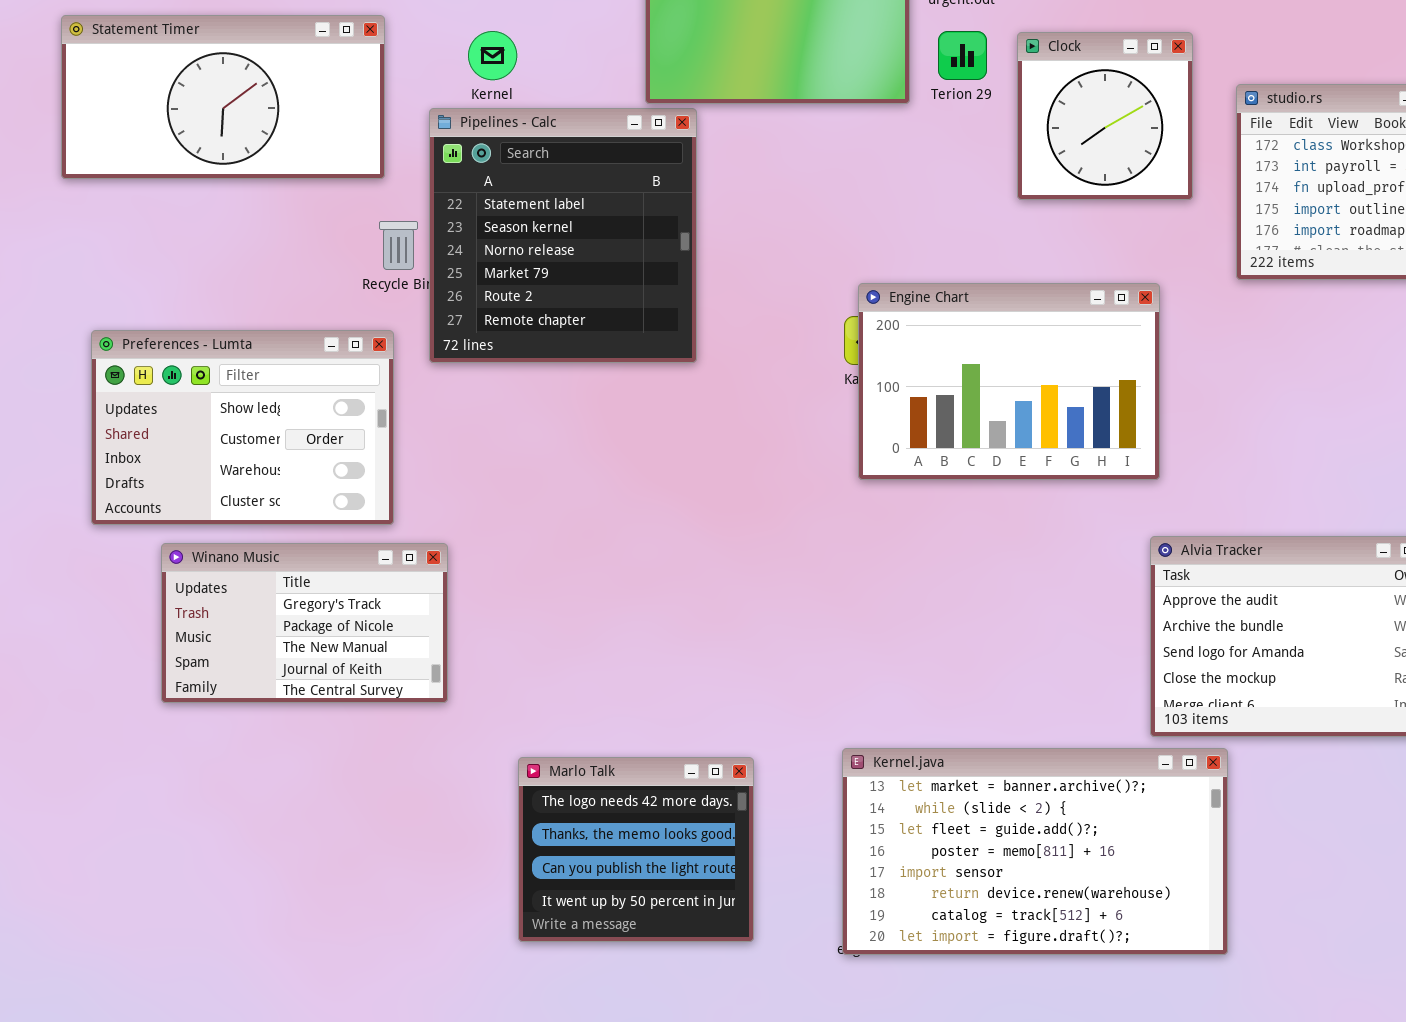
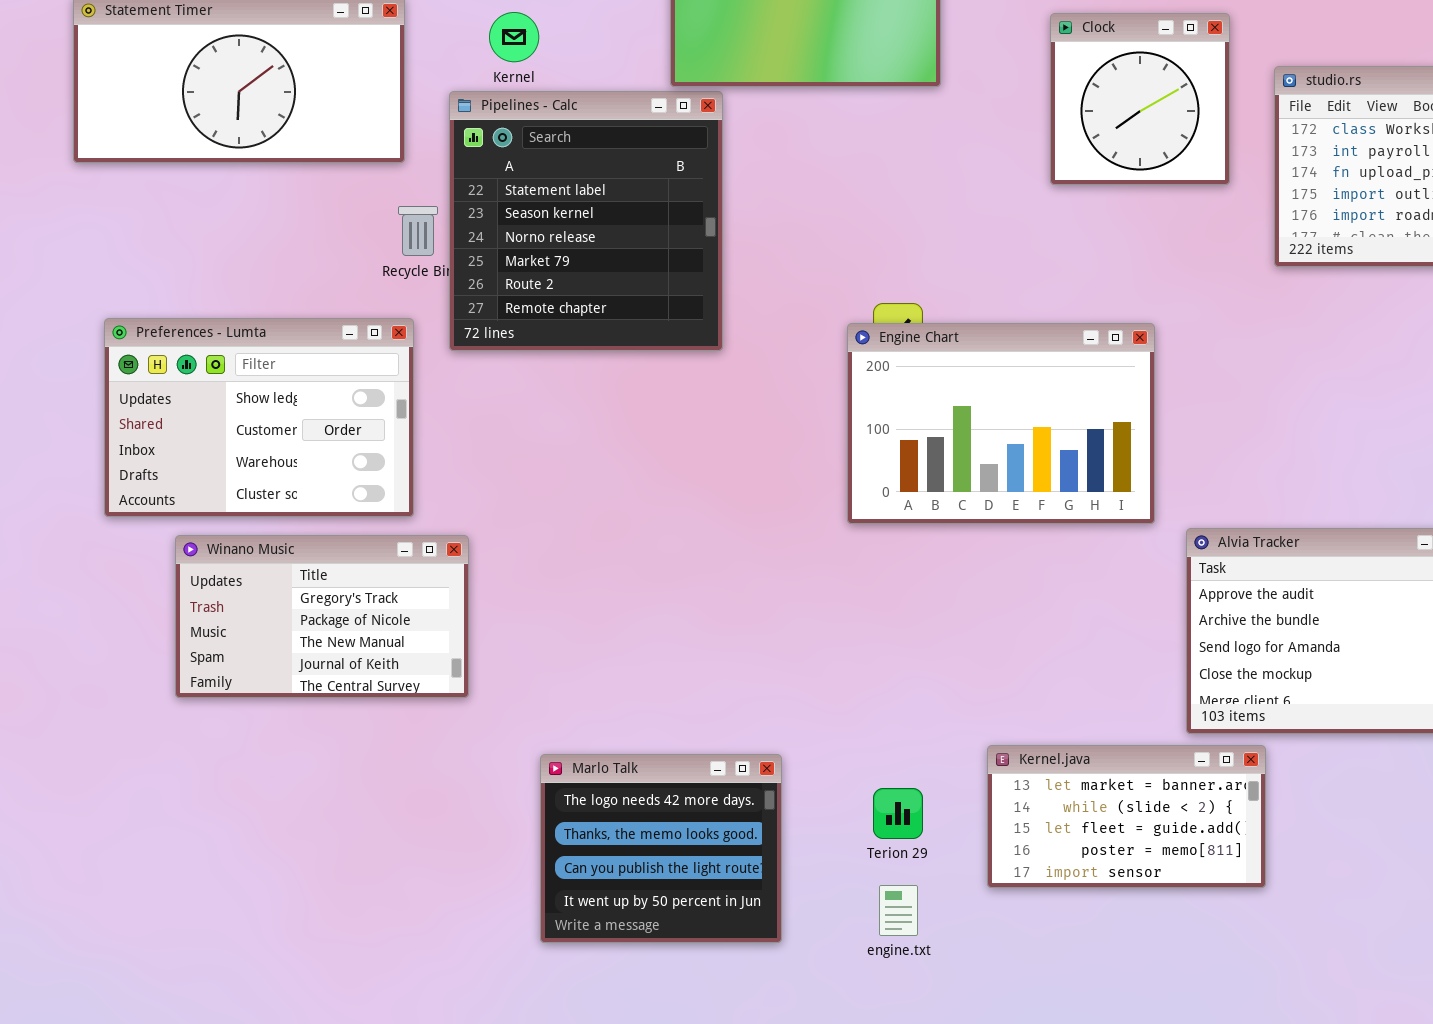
Terion 29: [938,31,987,80] -> [873,788,923,839], moved
Engine Chart: [858,283,1160,480] -> [847,323,1155,524], moved
Kernel.java: [842,748,1228,955] -> [987,745,1266,888], resized

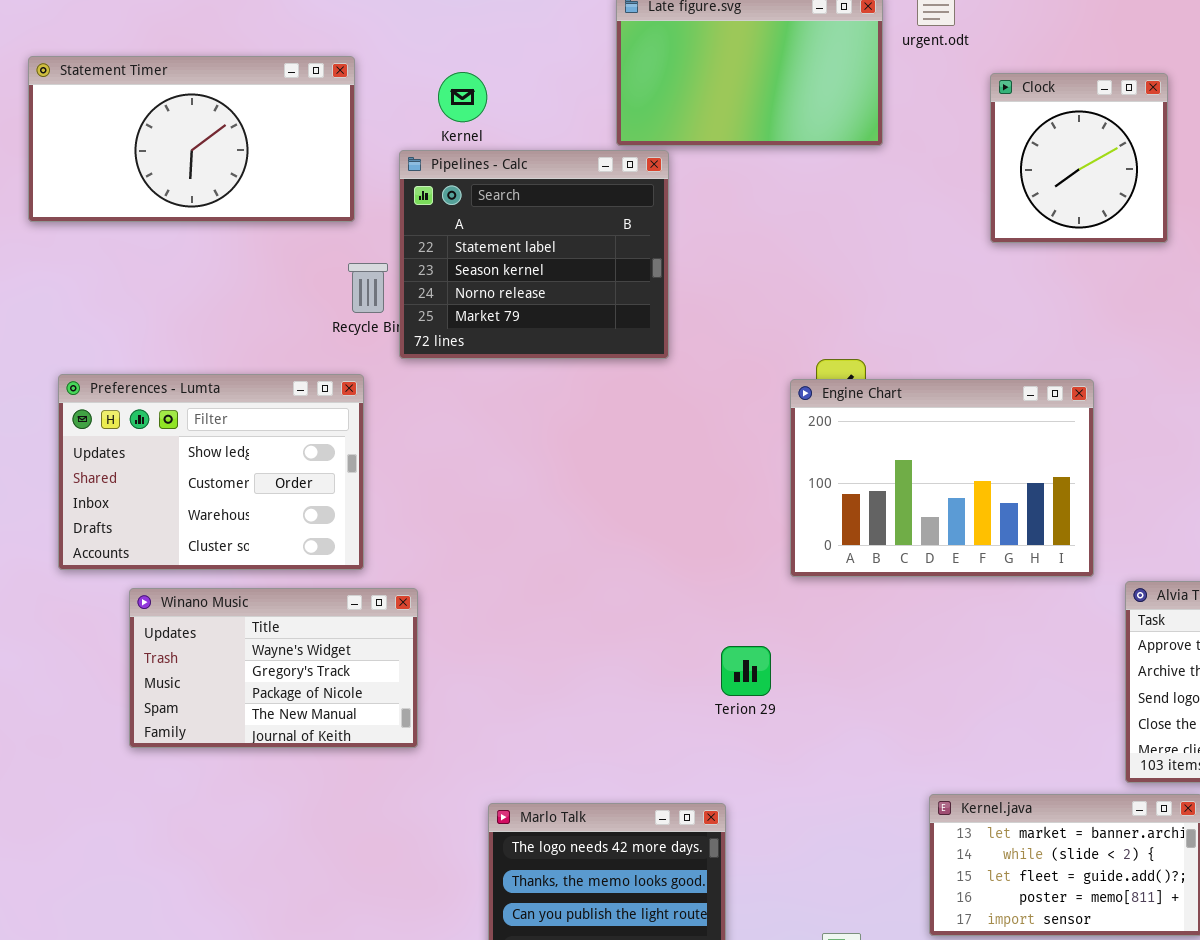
Pipelines - Calc: [449,91,723,351] -> [399,150,669,359], resized
Winano Music: [175,535,469,698] -> [129,588,418,748], scrolled up 1 row
Terion 29: [873,788,923,839] -> [721,646,771,696], moved

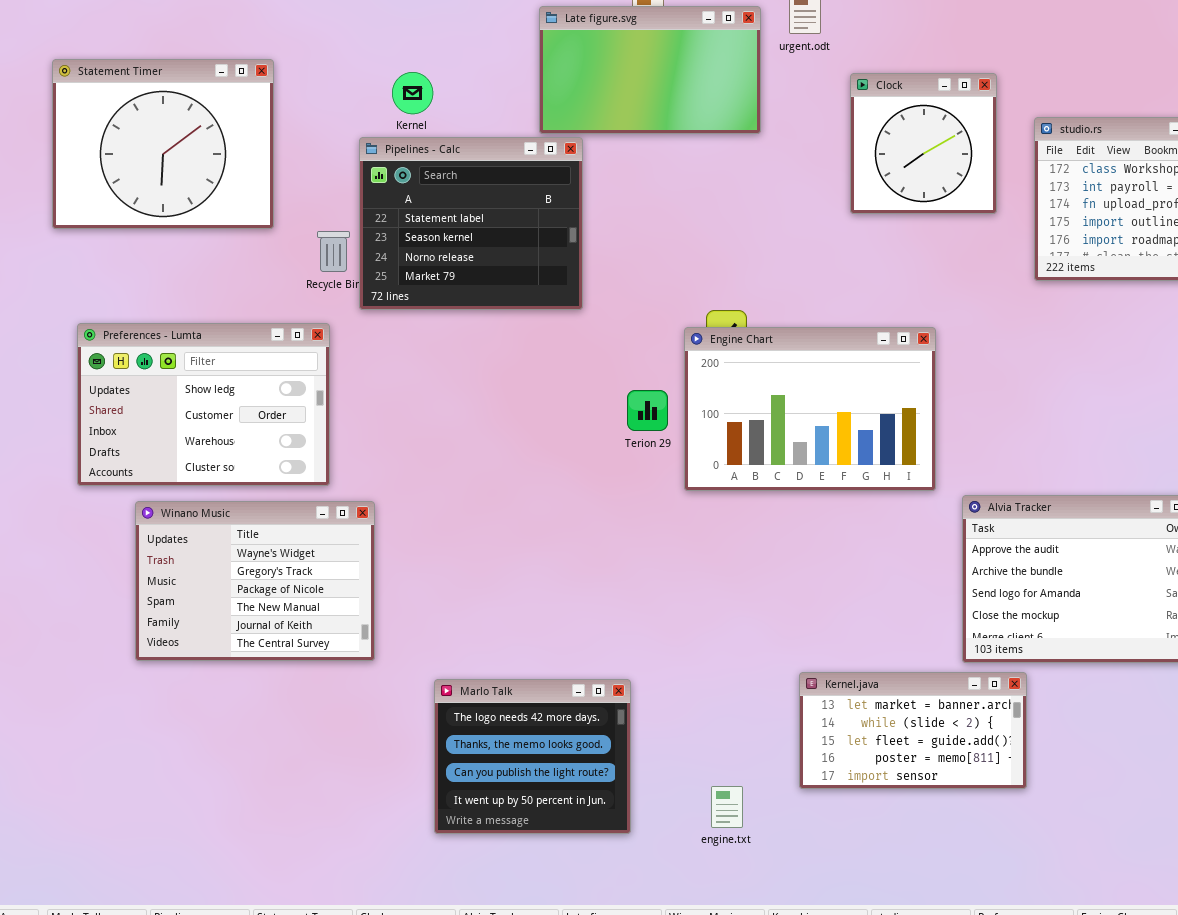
Statement Timer: [28,56,355,222] -> [52,59,274,229], resized
Winano Music: [129,588,418,748] -> [135,501,375,661], resized
Terion 29: [721,646,771,696] -> [627,390,668,431], moved

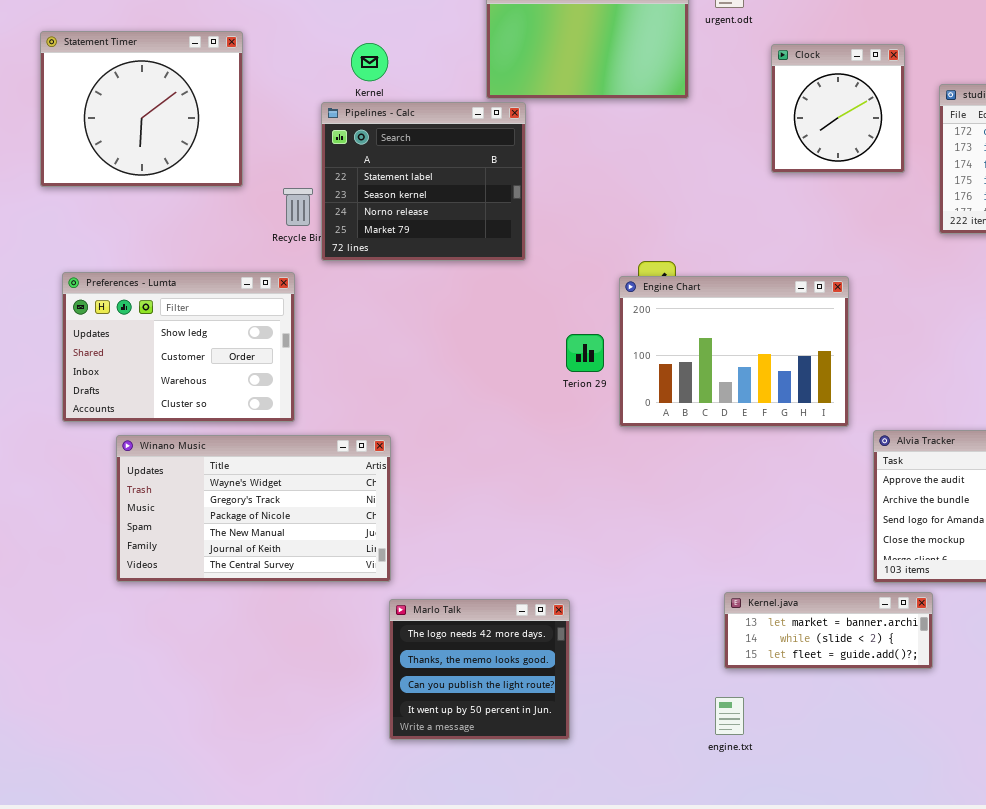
Winano Music: [135,501,375,661] -> [116,435,391,582], resized
Kernel.java: [799,672,1027,789] -> [724,592,933,669], resized
engine.txt: [711,786,743,828] -> [715,697,744,735], moved

